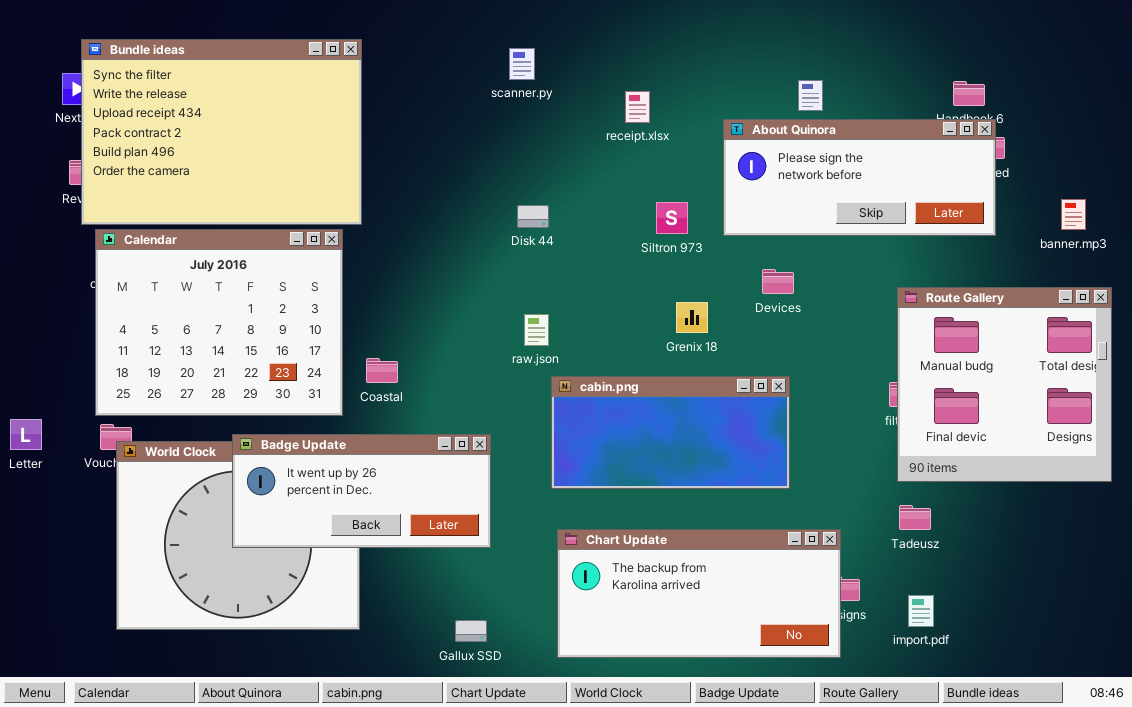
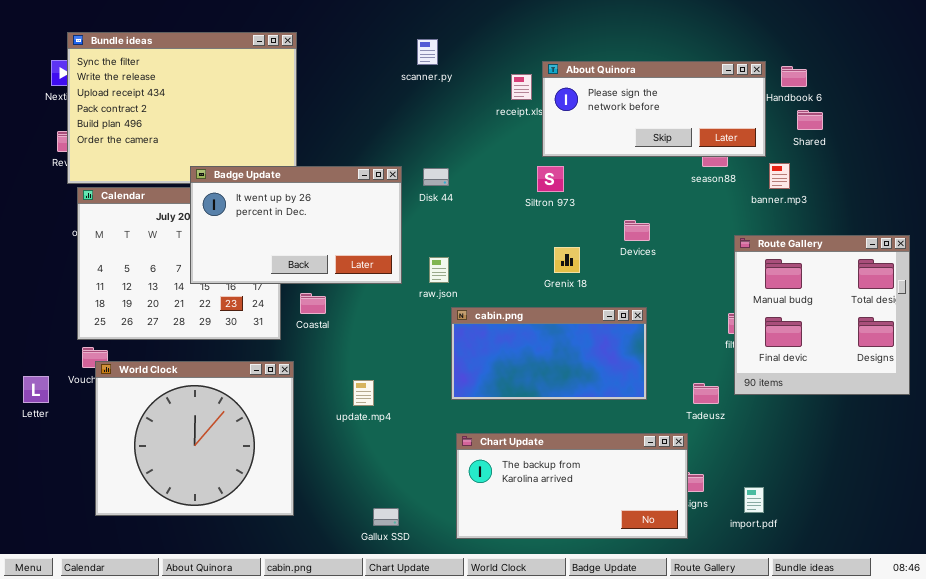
About Quinora: [723,119,996,236] -> [542,61,766,157], moved
banner.mp3: [1061,199,1086,230] -> [769,163,790,189], moved
Letter: [10,419,42,450] -> [23,376,49,403], moved
Badge Update: [232,434,491,548] -> [190,166,402,284], moved, resized
Tadeusz: [899,505,931,530] -> [693,383,719,404], moved

